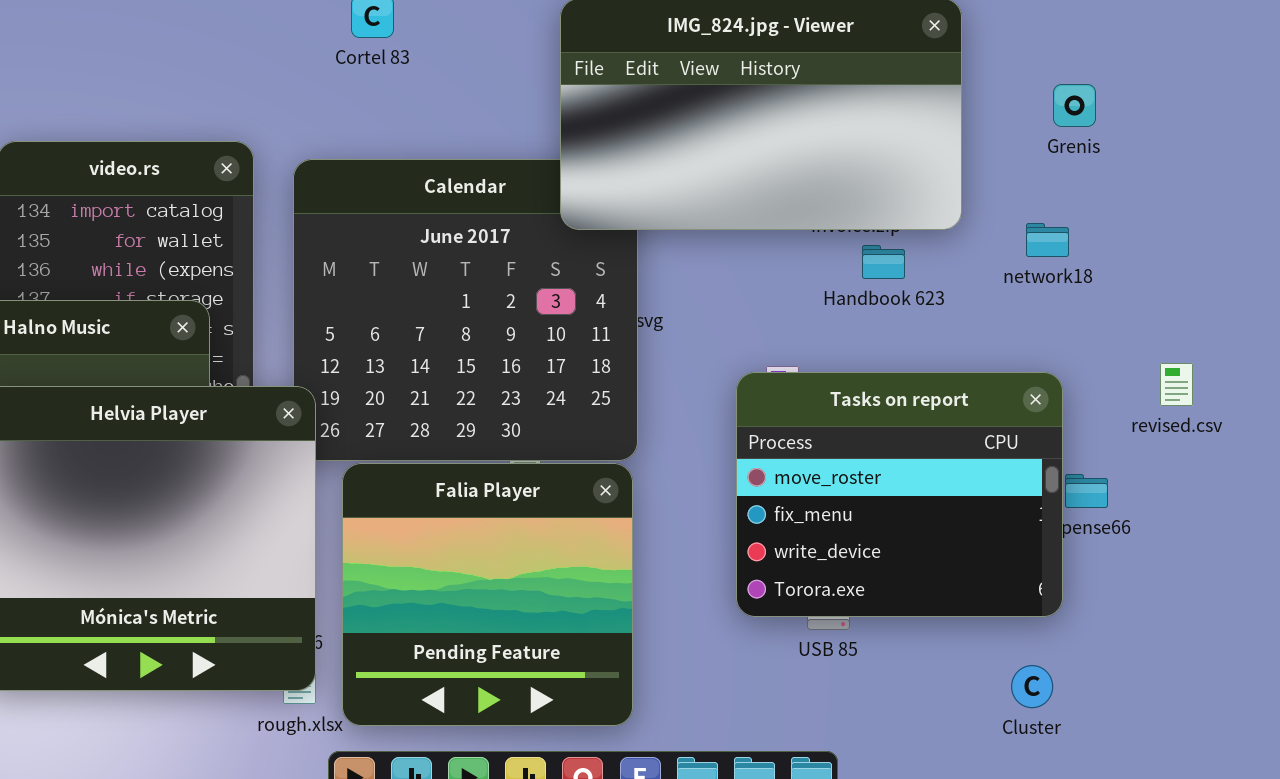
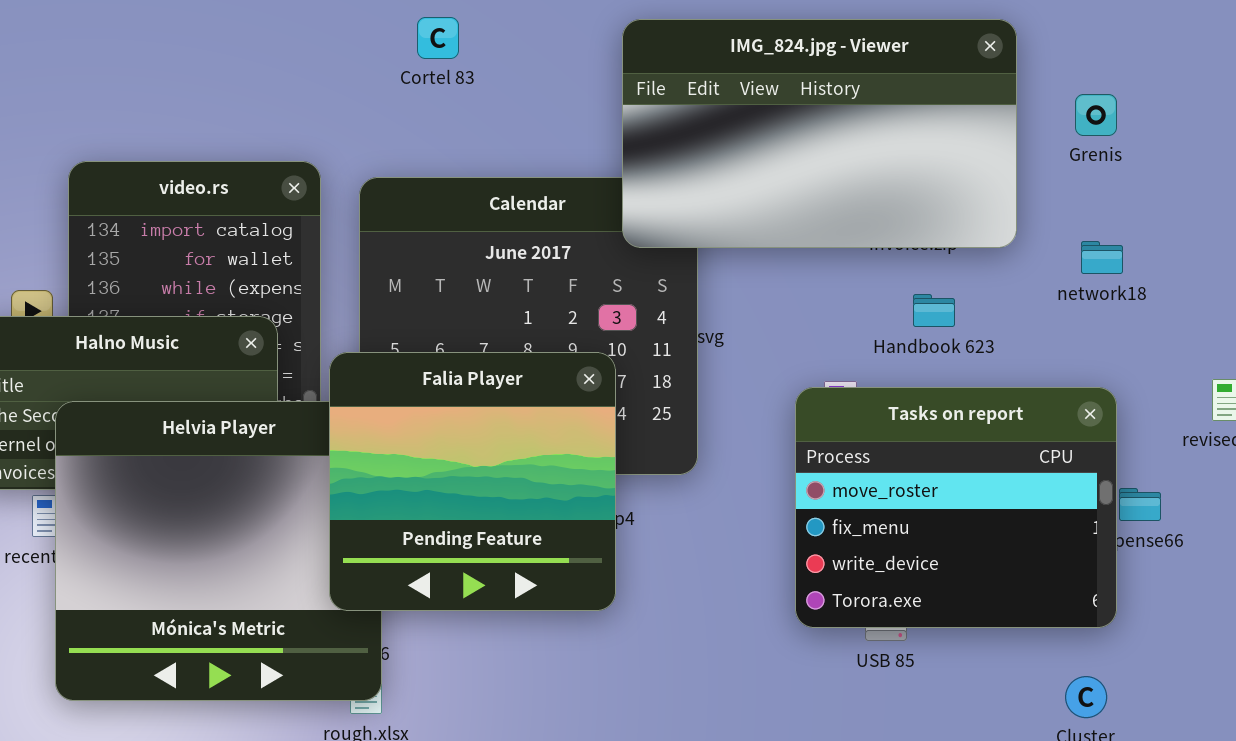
Grenis: [1053,84,1096,127] -> [1075,94,1117,136], moved
Handbook 623: [862,245,905,279] -> [913,294,955,327], moved
Falia Player: [342,463,633,726] -> [329,352,616,611], moved

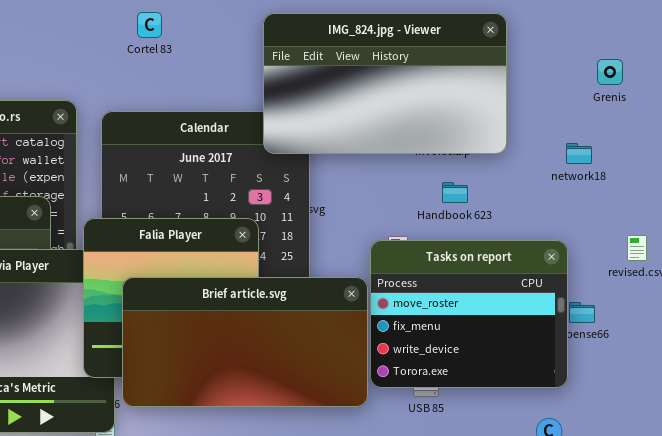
Grenis: [1075,94,1117,136] -> [597,59,623,85], moved
network18: [1081,241,1123,274] -> [566,143,592,164], moved
Brief article.svg: none -> [122,277,368,407], opened

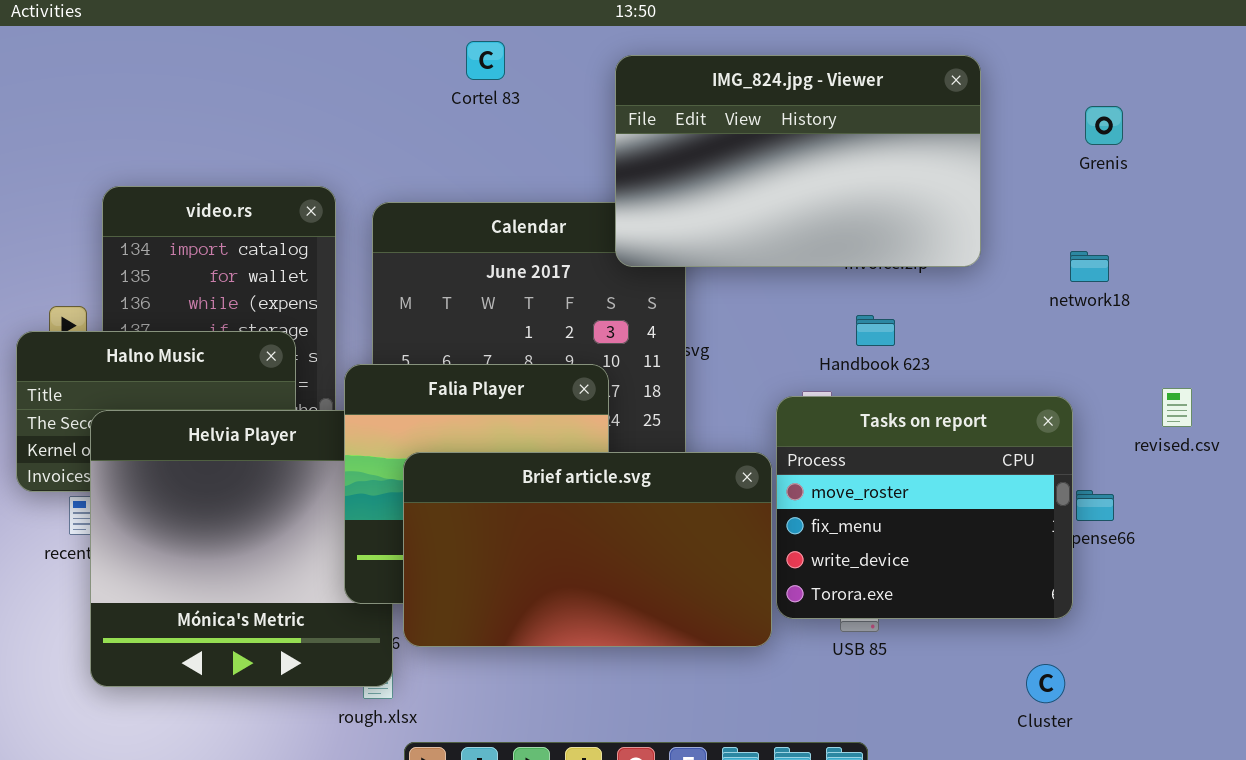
Cortel 83: [137,12,162,38] -> [466,41,505,80], moved
Grenis: [597,59,623,85] -> [1085,106,1123,145], moved
Handbook 623: [442,182,468,203] -> [856,315,895,346], moved

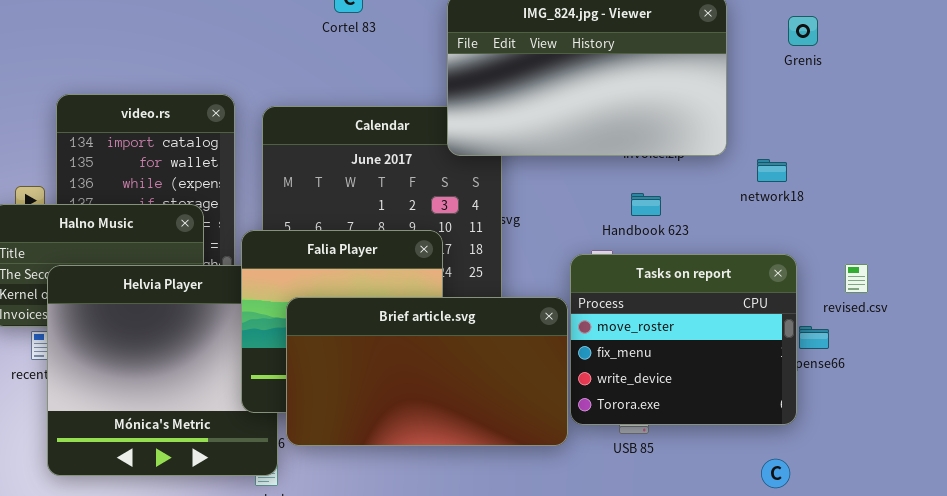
Grenis: [1085,106,1123,145] -> [788,16,818,46], moved
network18: [1070,251,1109,282] -> [757,159,787,182], moved
revised.csv: [1162,388,1192,427] -> [845,264,868,293], moved

